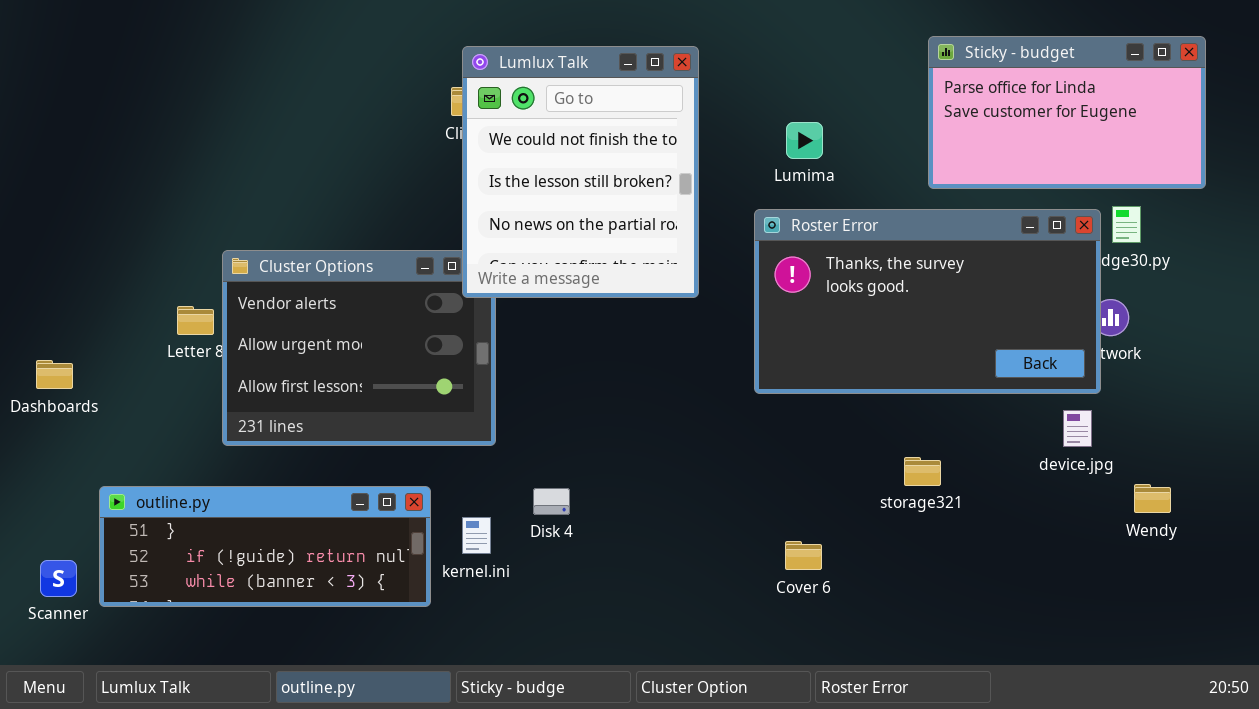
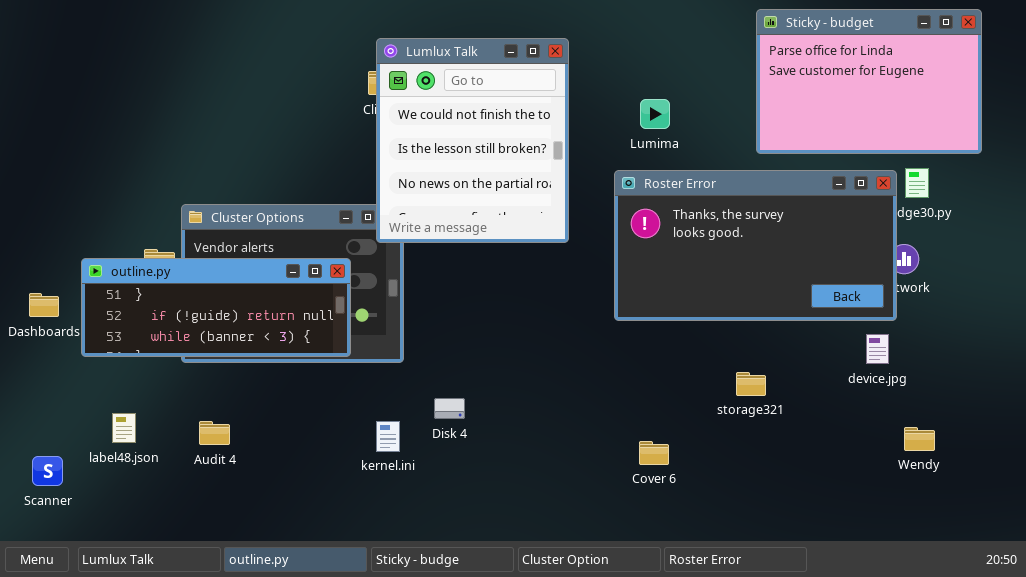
Sticky - budget: [928,36,1206,189] -> [756,9,982,154], resized
Wendy: [1134,484,1171,513] -> [904,427,935,451], moved
outline.py: [99,486,431,607] -> [81,258,351,357], moved

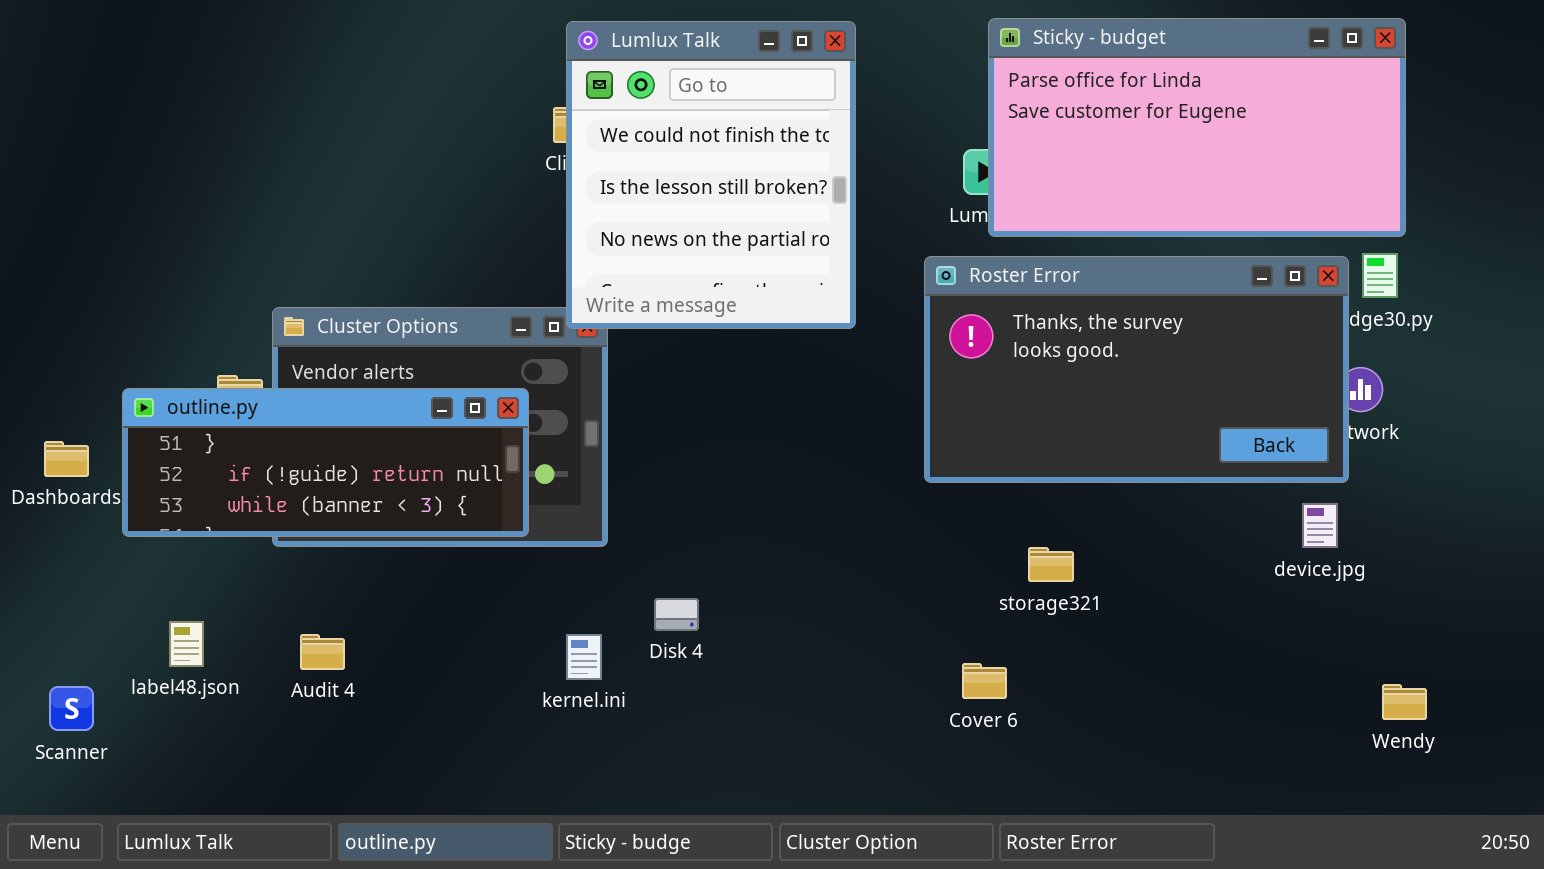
Sticky - budget: [756,9,982,154] -> [988,18,1406,237], moved, resized
Lumlux Talk: [376,38,569,243] -> [566,21,856,329], moved
storage321: [736,372,766,396] -> [1028,547,1074,582], moved
Wendy: [904,427,935,451] -> [1382,684,1427,720], moved

